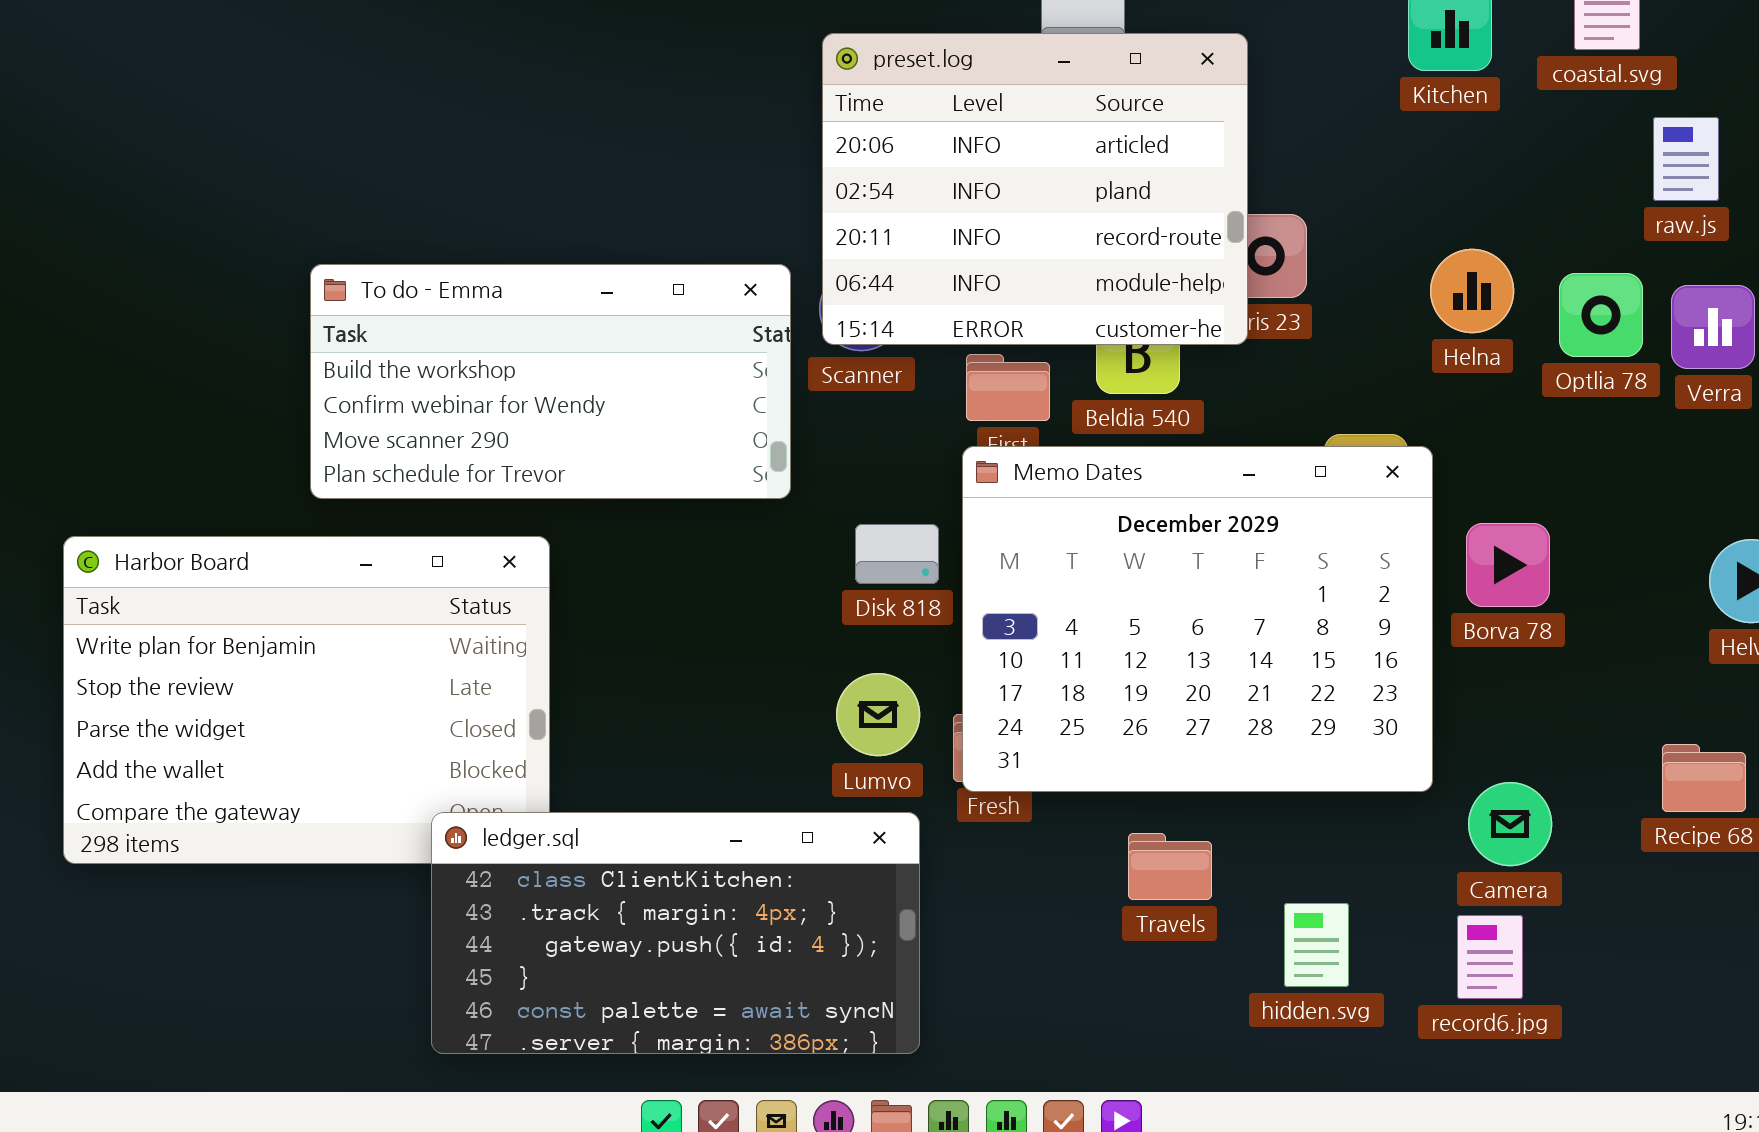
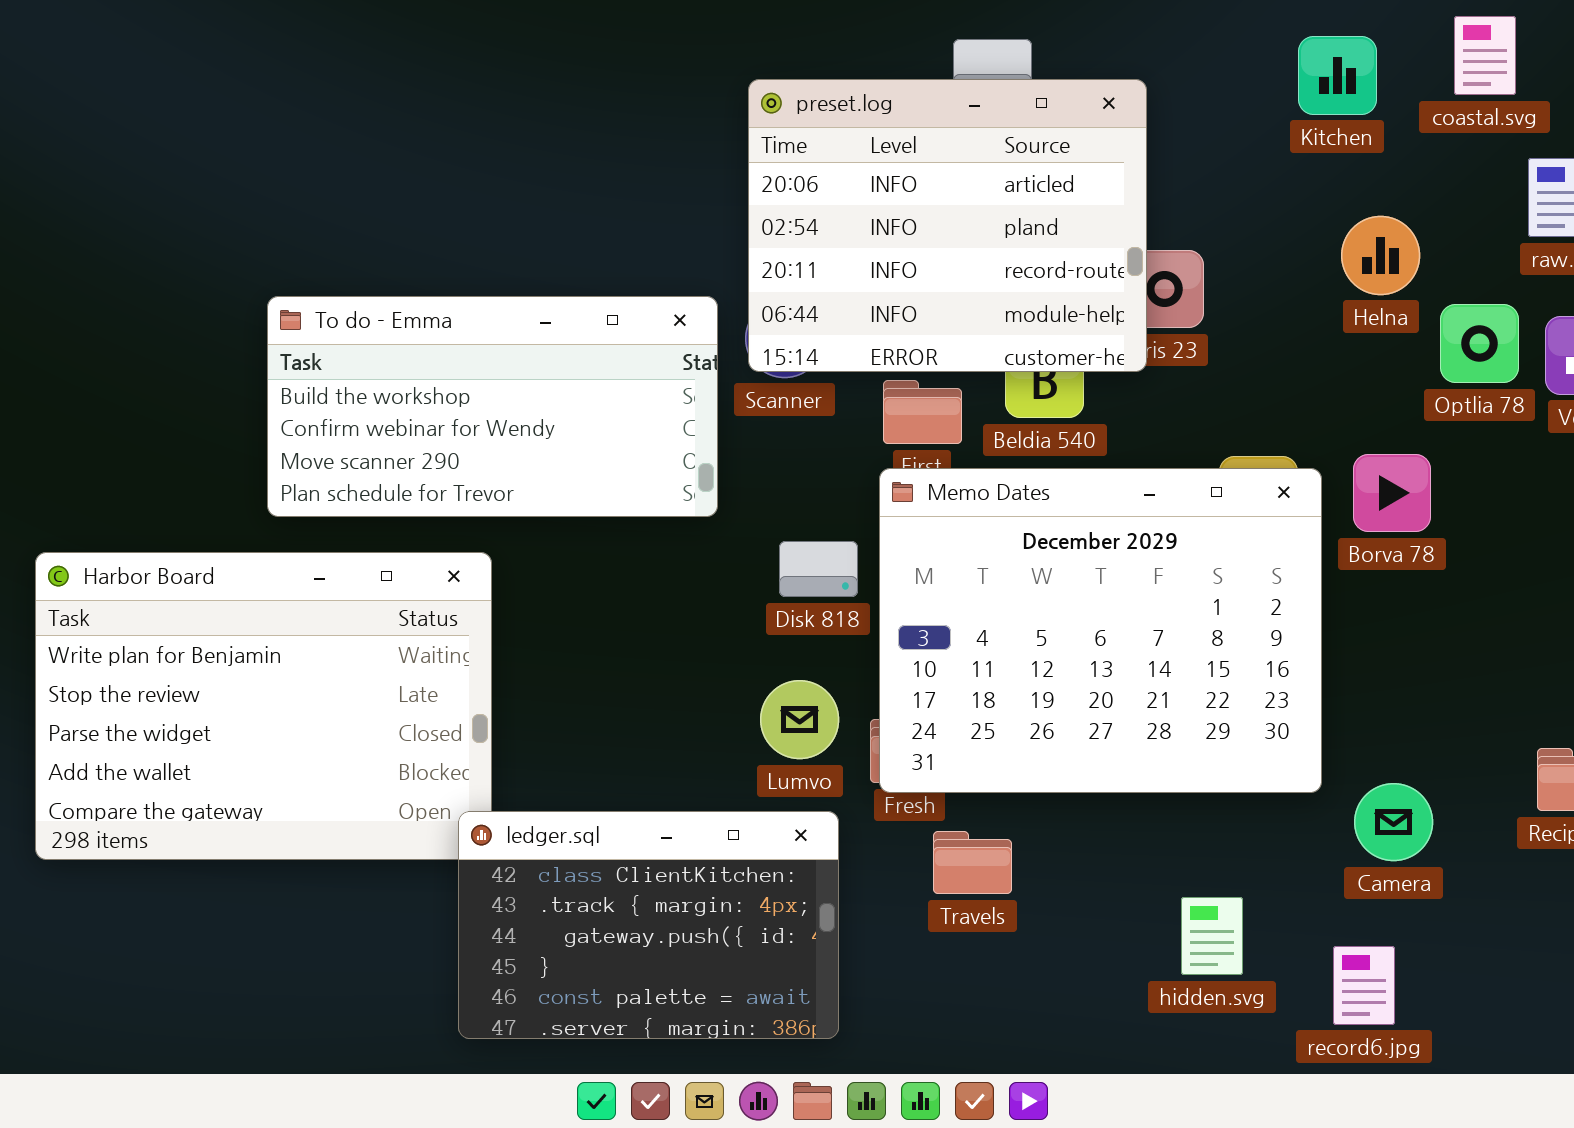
Helna: [1430,249,1514,333] -> [1341,216,1420,295], moved
Borva 78: [1466,523,1550,607] -> [1353,454,1431,532], moved
ledger.sql: [431,812,920,1054] -> [458,811,839,1039], resized
Travels: [1128,833,1212,900] -> [933,831,1012,894], moved
record6.jpg: [1457,915,1523,999] -> [1333,946,1395,1025], moved

